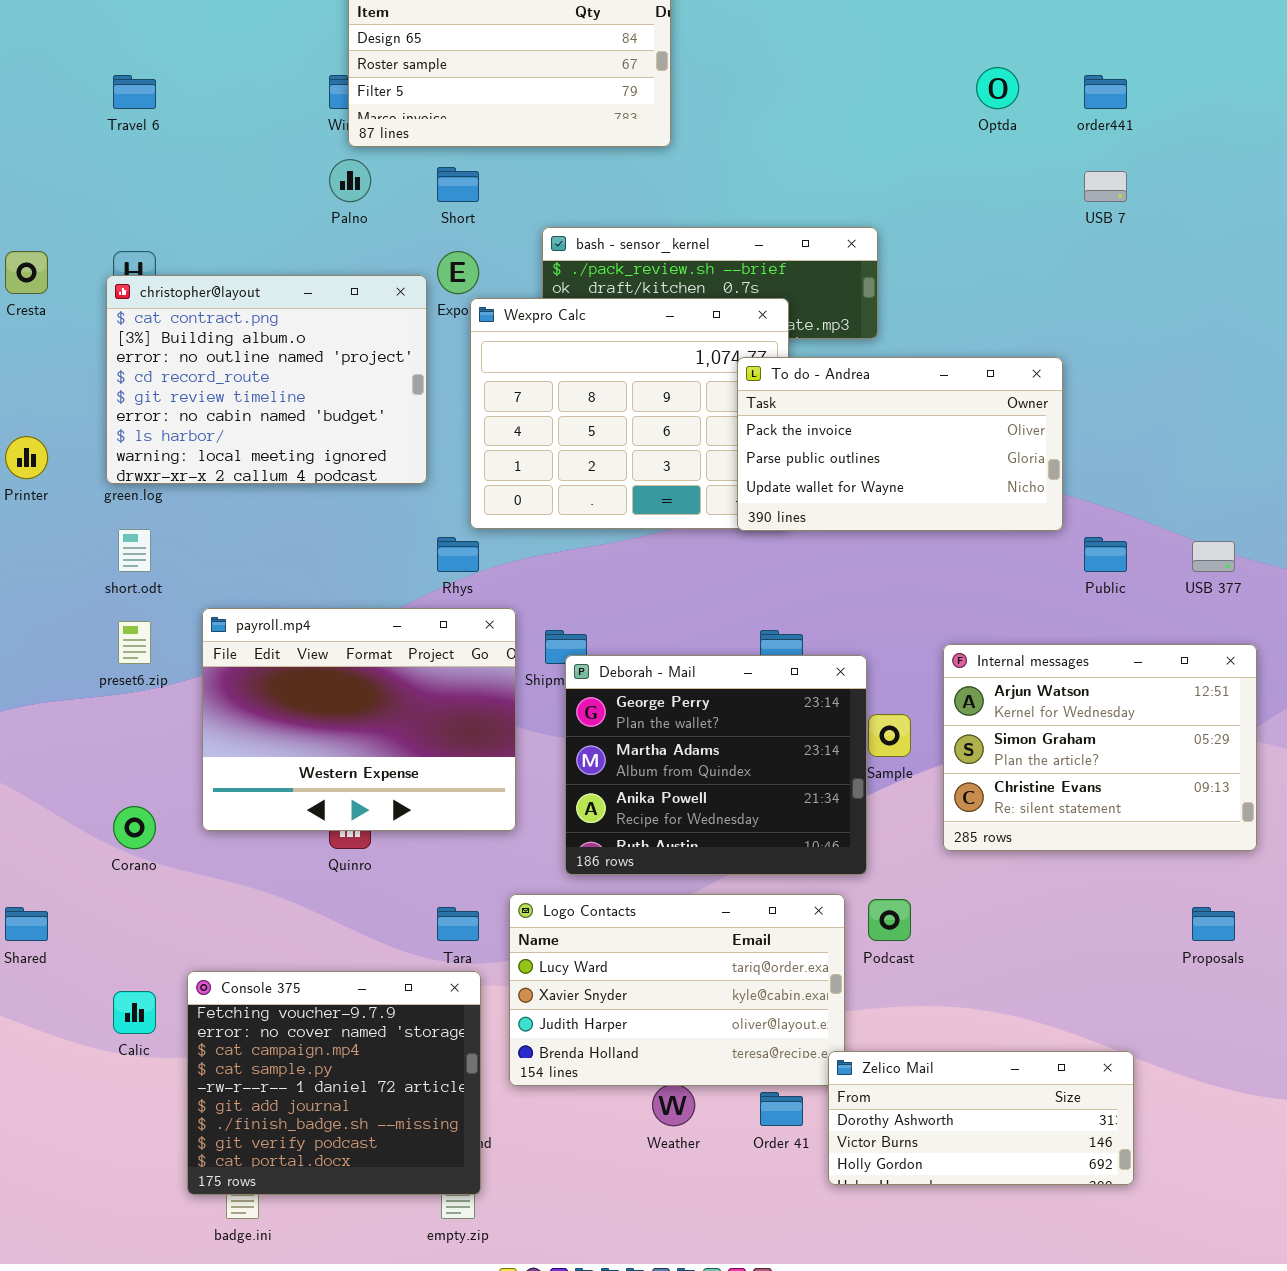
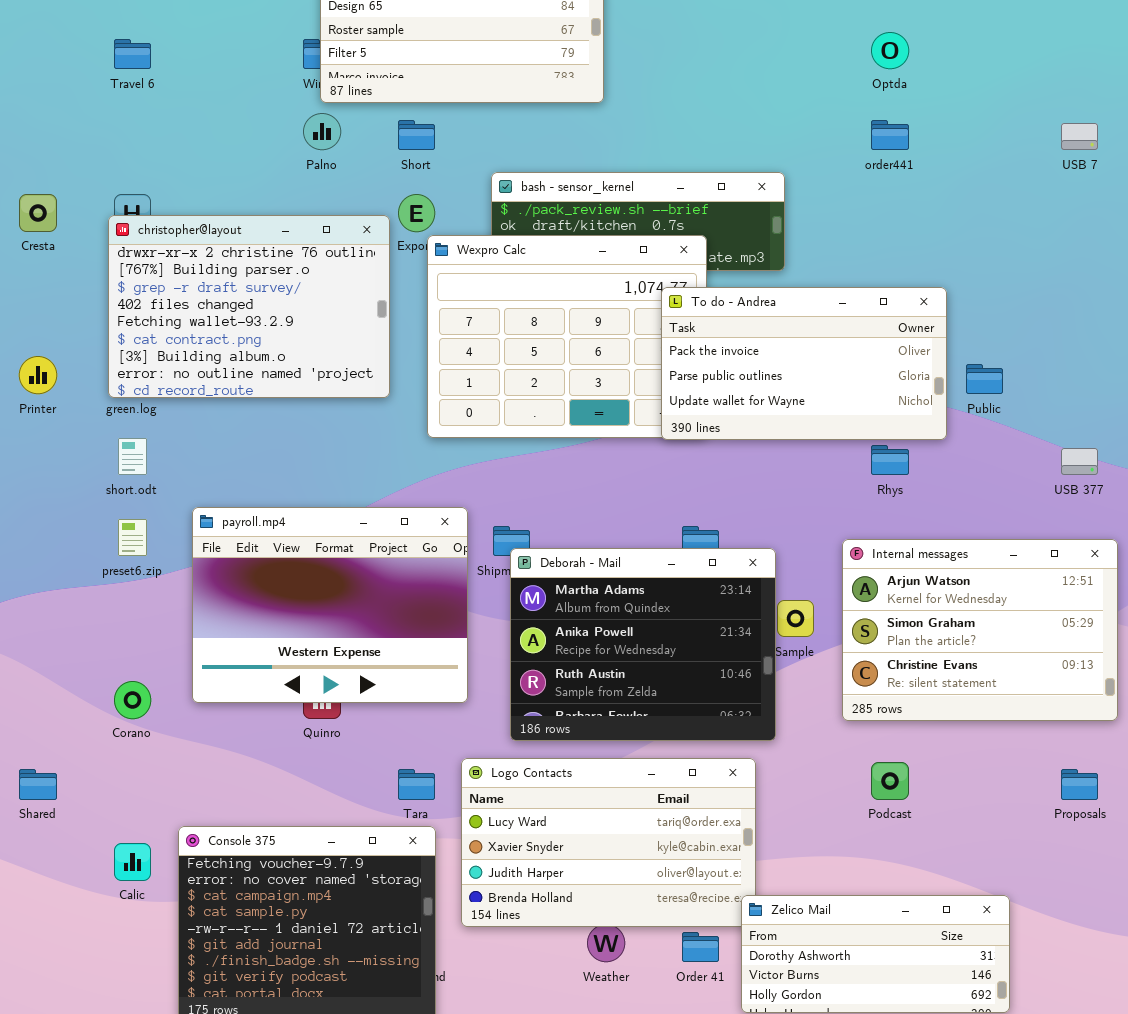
order441: [1084,75,1127,109] -> [871,120,909,150], moved
USB 7: [1084,171,1127,202] -> [1061,123,1098,150], moved
christopher@layout: [106,275,427,484] -> [108,215,390,398], scrolled up 5 rows
Rhys: [437,537,479,572] -> [871,445,909,475], moved
Public: [1084,537,1127,572] -> [966,364,1003,394], moved
Deborah - Mail: [565,655,867,875] -> [510,548,776,741], scrolled down 1 row
Podcast: [868,899,911,941] -> [871,762,909,800], moved

